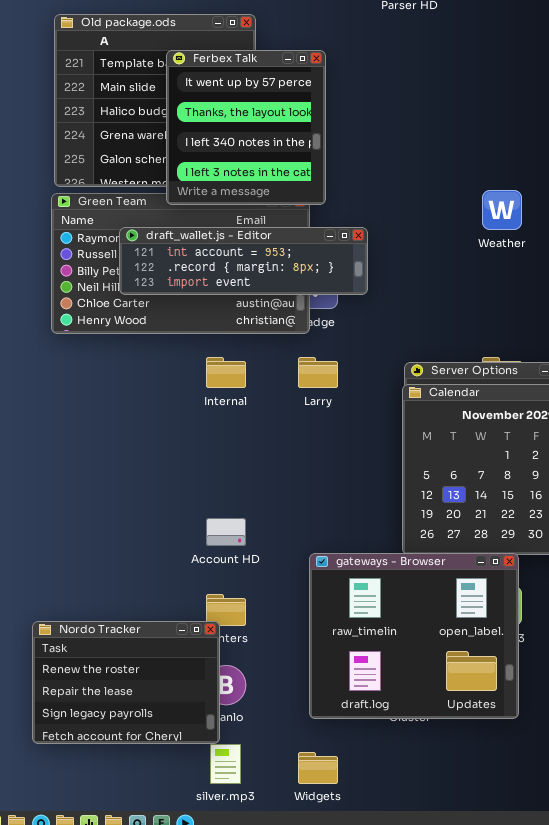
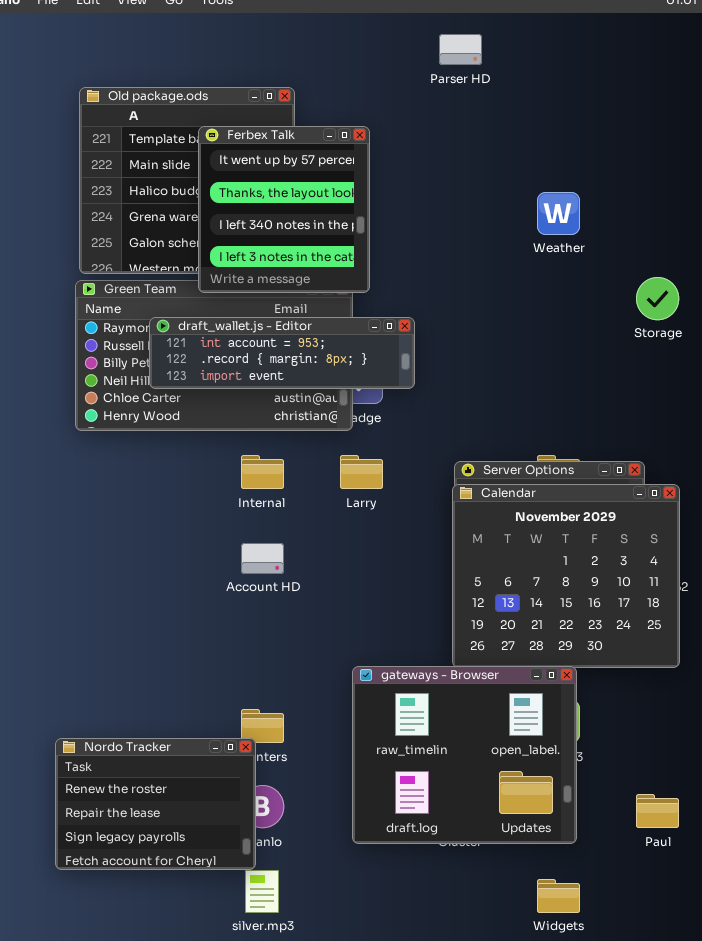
Weather: [482,190,522,230] -> [537,192,580,235], moved
Account HD: [206,518,246,546] -> [241,543,284,574], moved
Widgets: [298,752,338,784] -> [537,879,580,913], moved

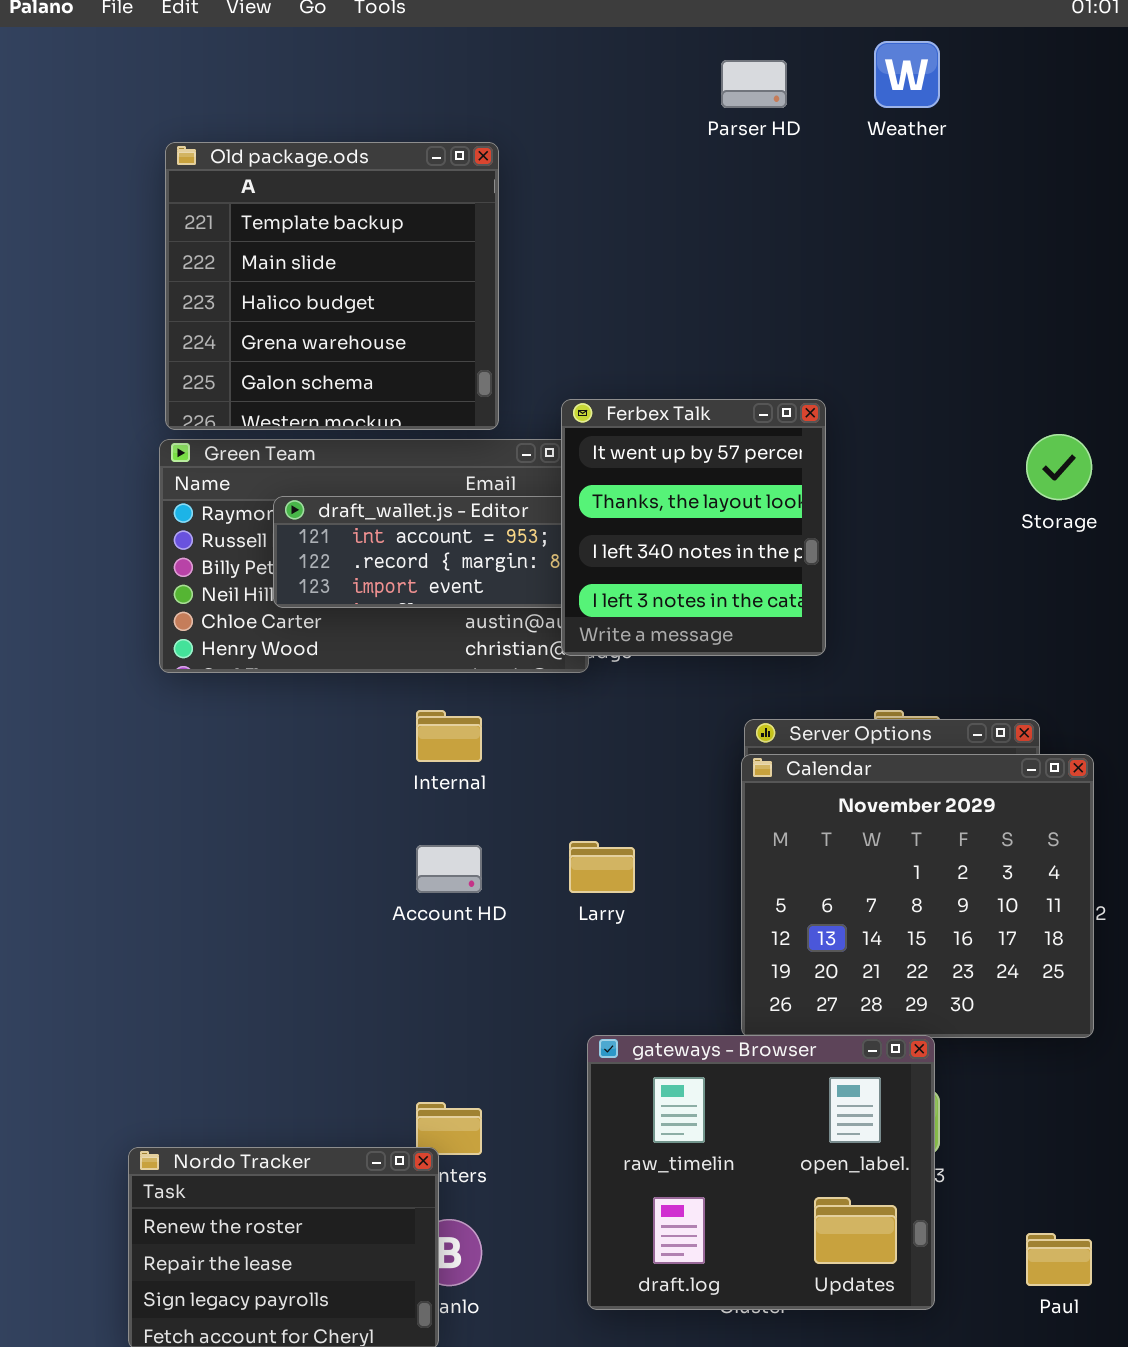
Ferbex Talk: [198,126,370,293] -> [561,399,826,656], moved
Weather: [537,192,580,235] -> [874,41,940,108], moved
Larry: [340,455,383,489] -> [569,841,635,893], moved

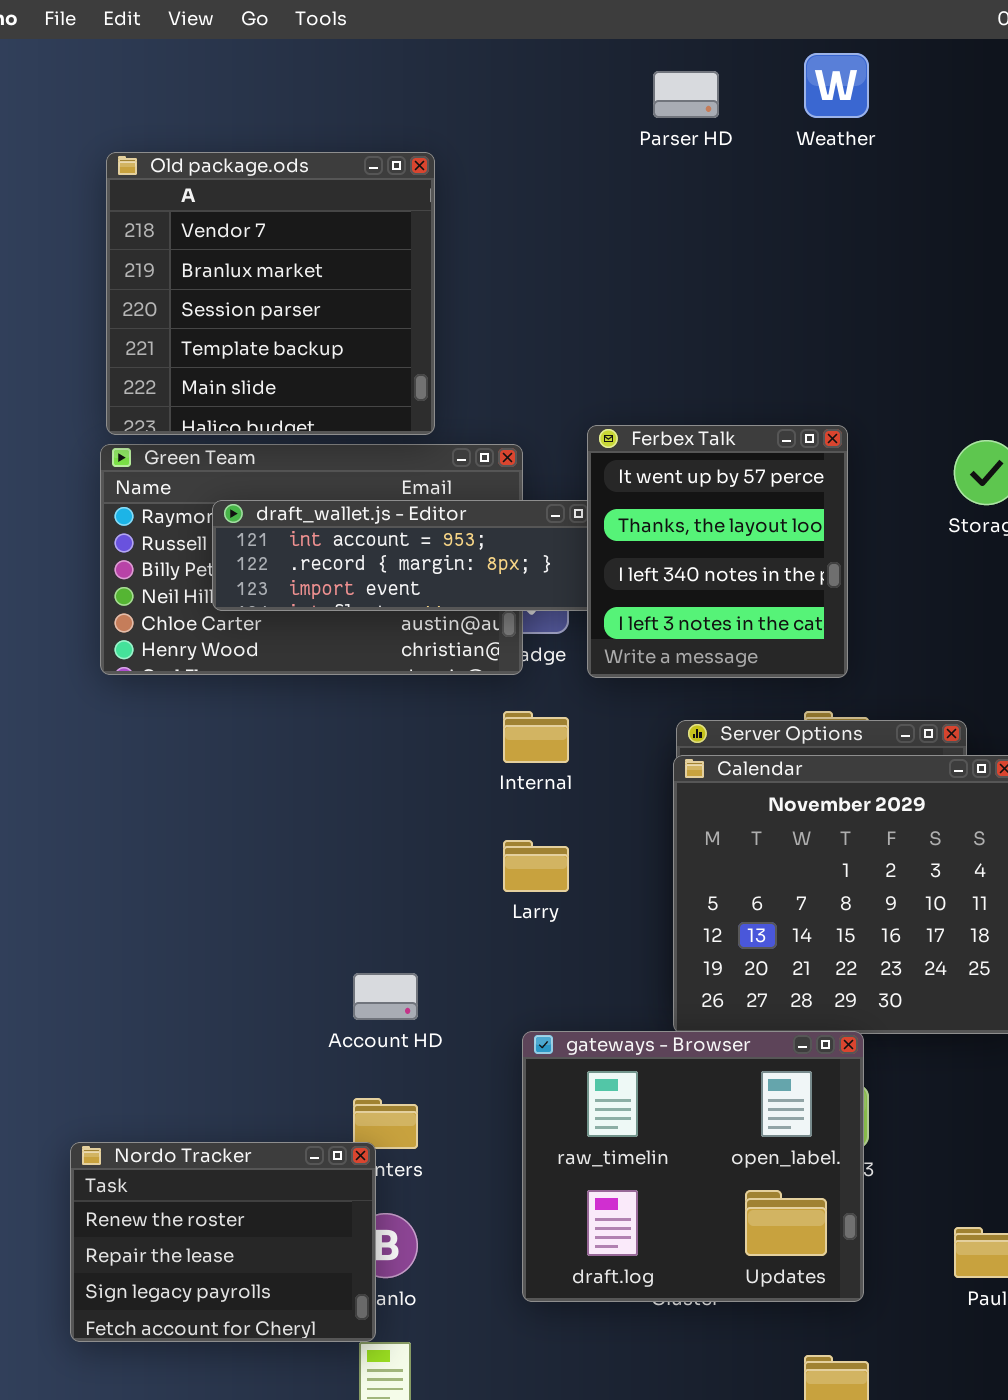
Old package.ods: [165,142,499,430] -> [106,152,435,435], scrolled up 3 rows
Ferbex Talk: [561,399,826,656] -> [587,425,848,678], moved
Internal: [416,710,482,762] -> [503,711,569,763], moved
Account HD: [416,845,482,893] -> [353,973,418,1020], moved

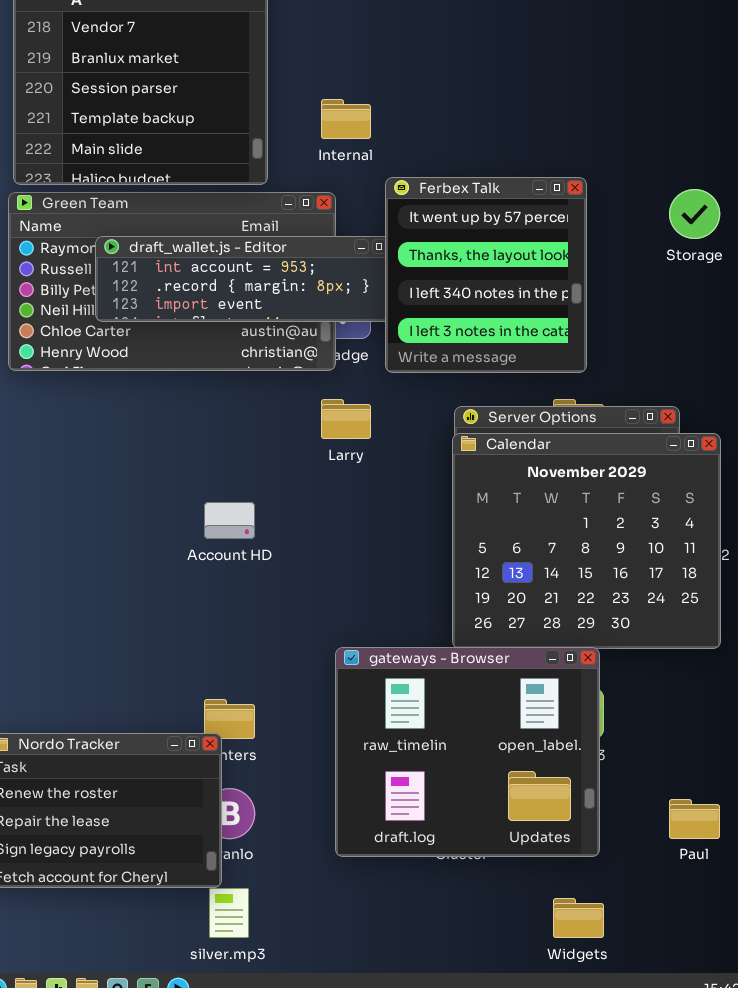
Internal: [503,711,569,763] -> [321,99,371,139], moved
Larry: [503,840,569,892] -> [321,399,371,439], moved
Account HD: [353,973,418,1020] -> [204,502,255,539], moved

